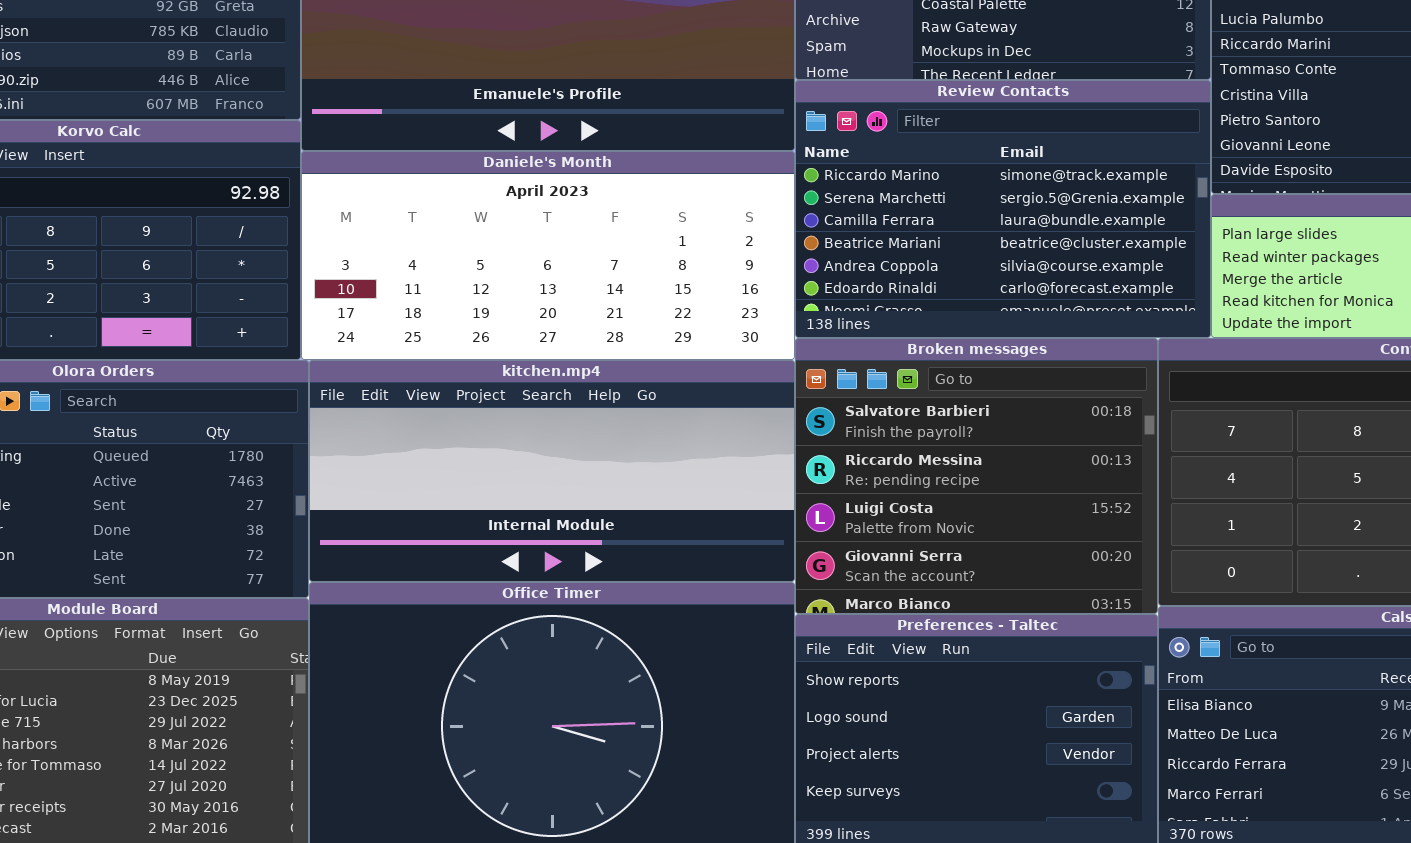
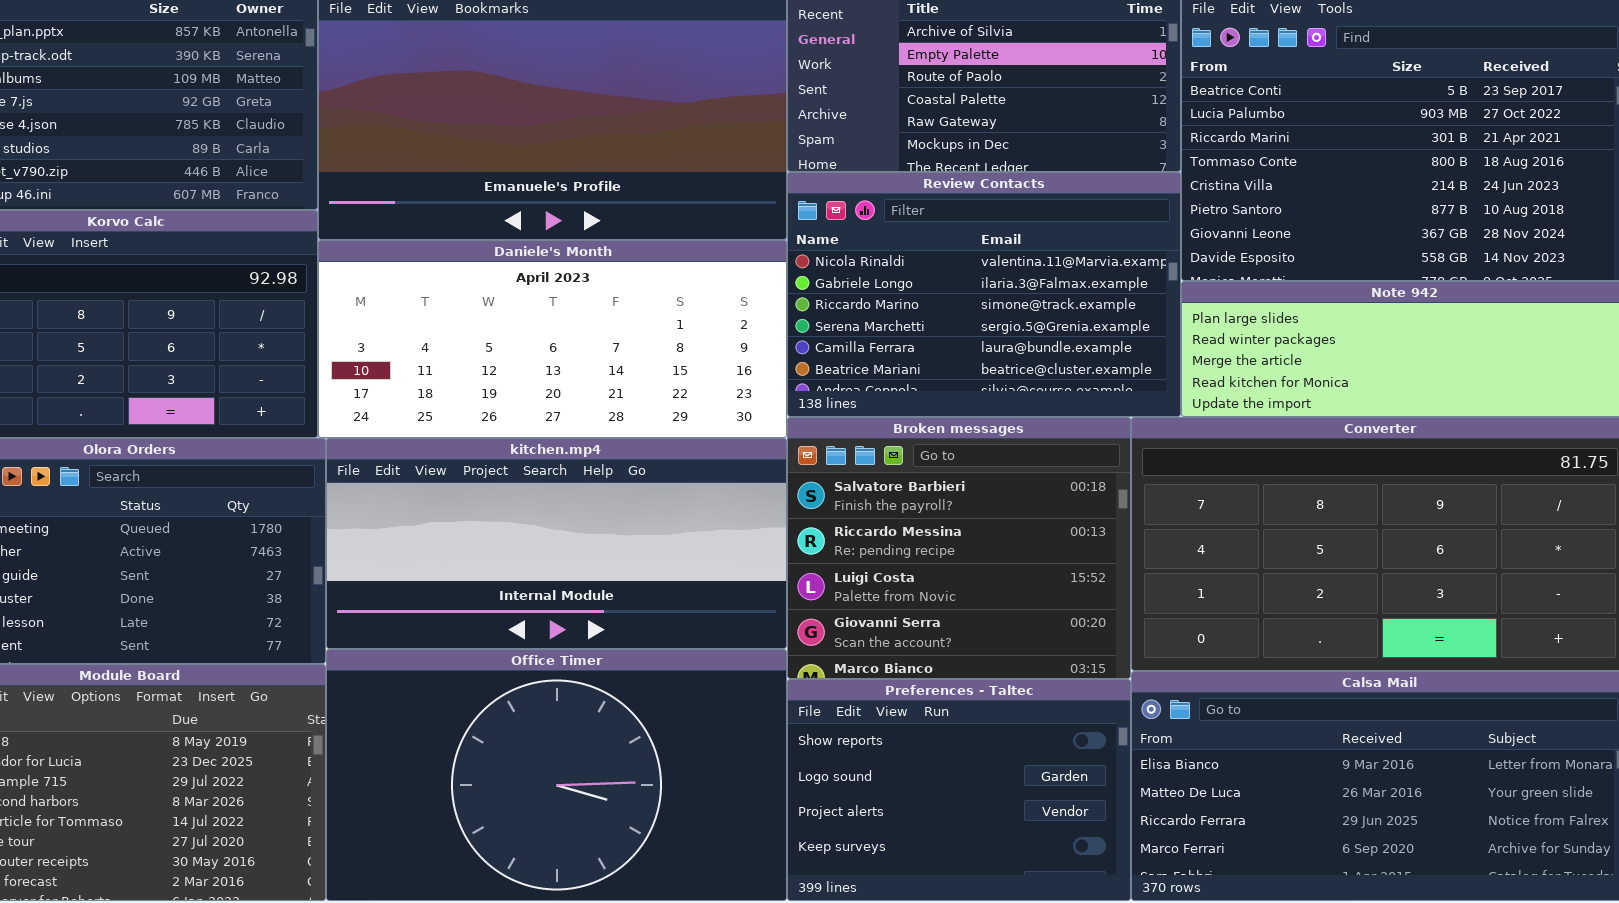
Review Contacts: [795,80,1211,338] -> [787,172,1181,417], scrolled up 2 rows

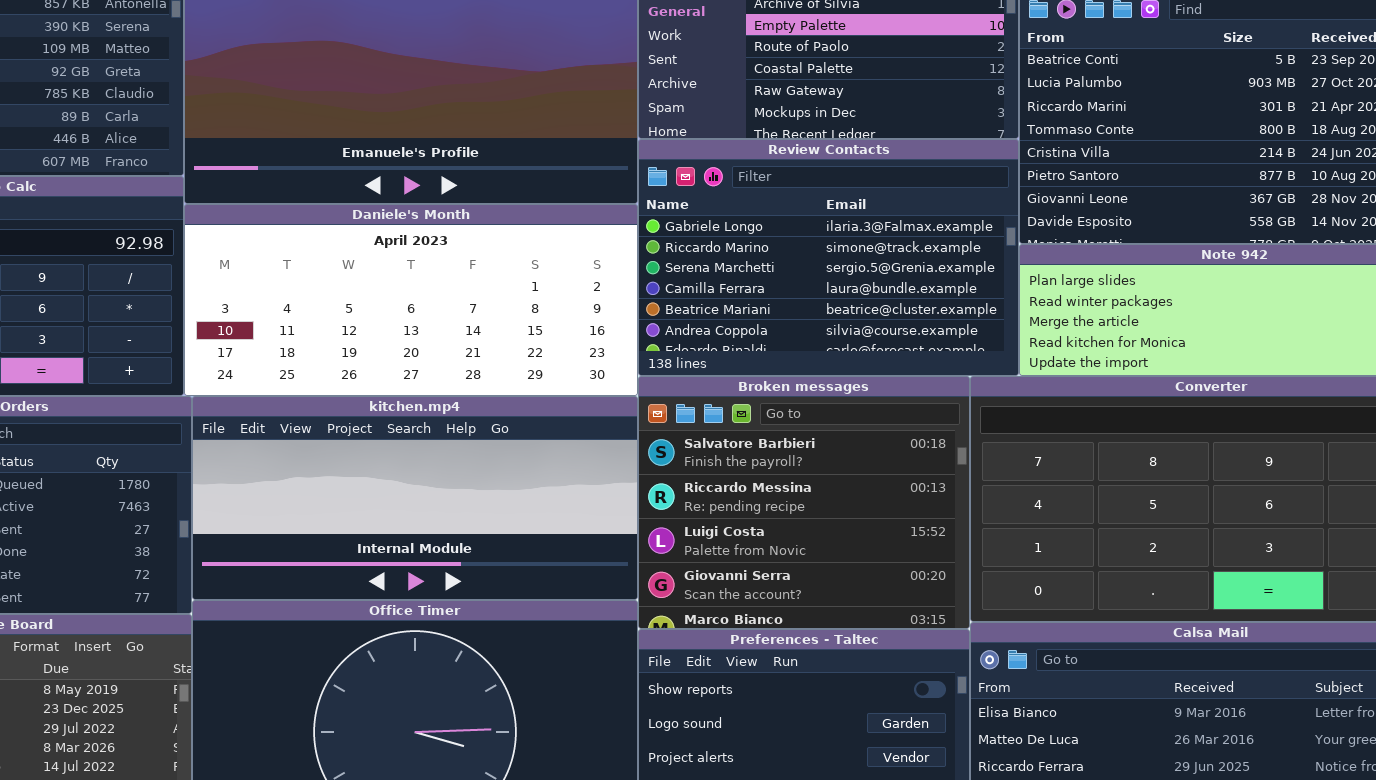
Review Contacts: [787,172,1181,417] -> [638,139,1019,376], scrolled down 1 row

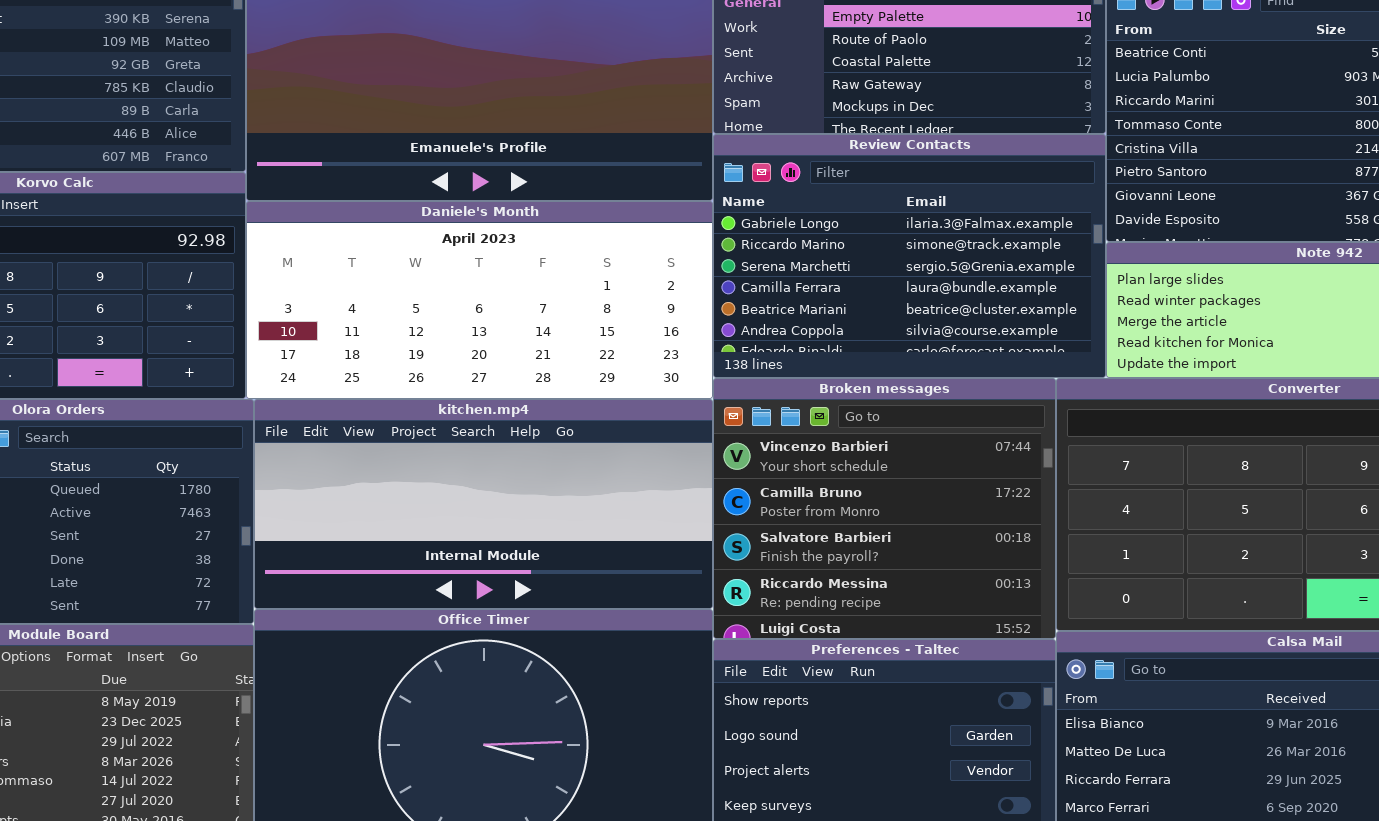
Broken messages: [638,376,970,629] -> [713,378,1056,639], scrolled up 2 rows

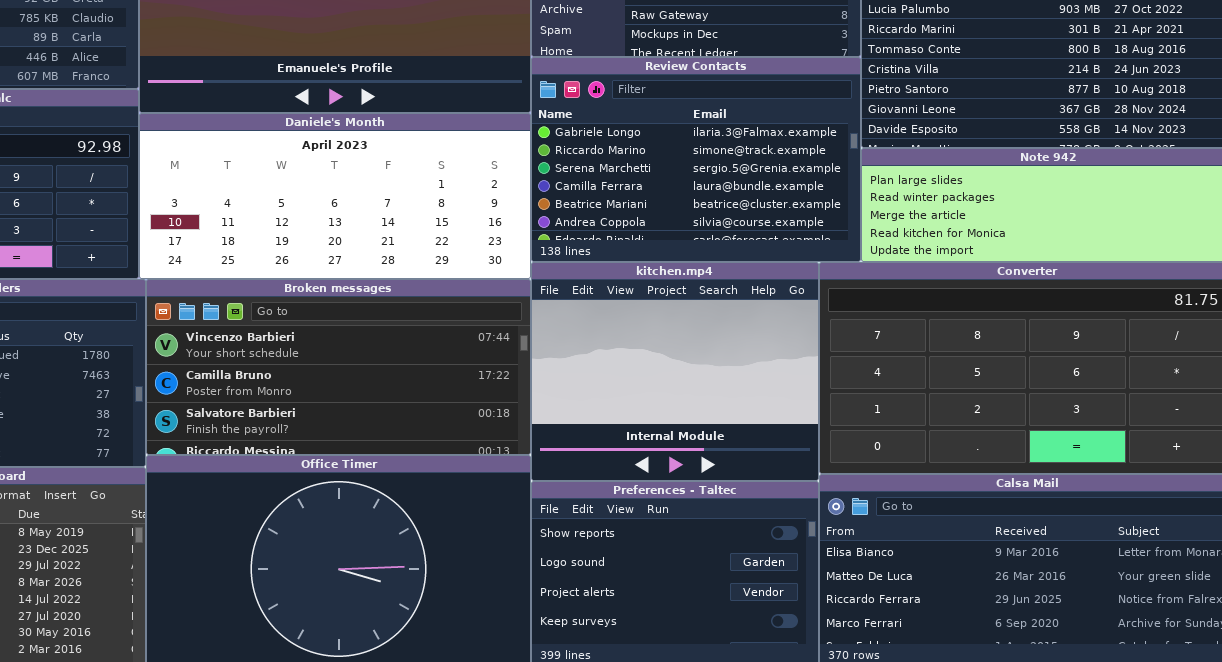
Broken messages: [713,378,1056,639] -> [146,279,531,455], moved, resized
kitchen.mp4: [254,399,713,609] -> [531,262,819,481], moved, resized

